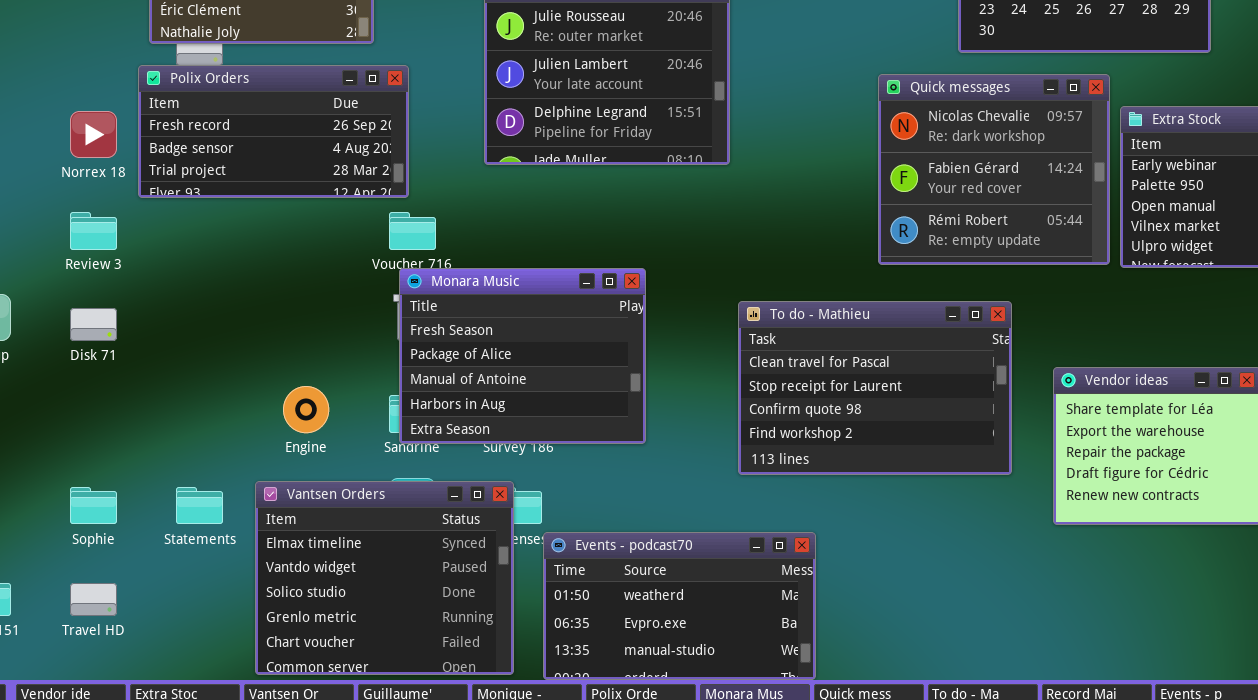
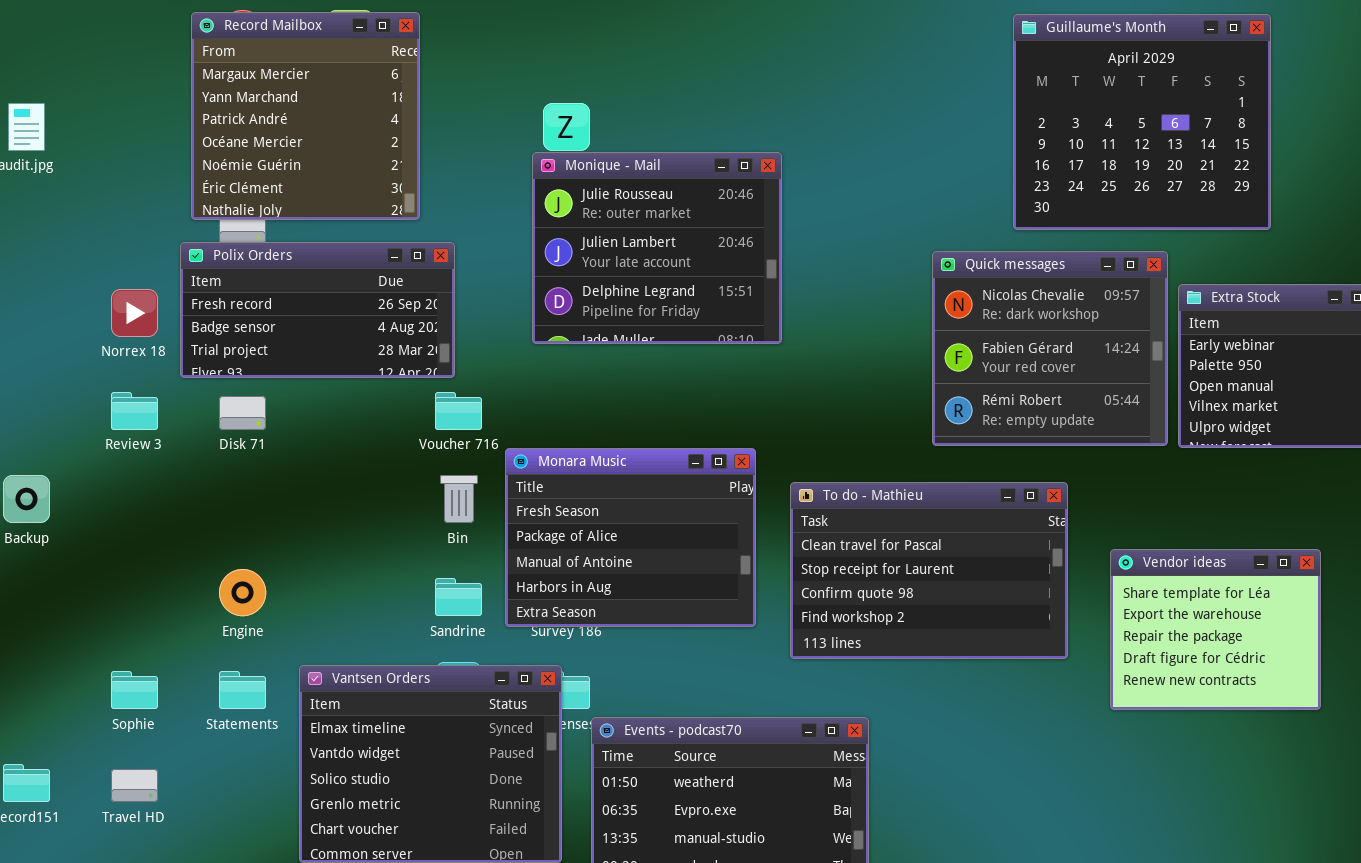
Monara Music: [399,268,646,444] -> [505,448,756,627], moved
Disk 71: [70,308,117,341] -> [219,396,266,430], moved
Engine: [283,386,329,433] -> [219,569,266,616], moved

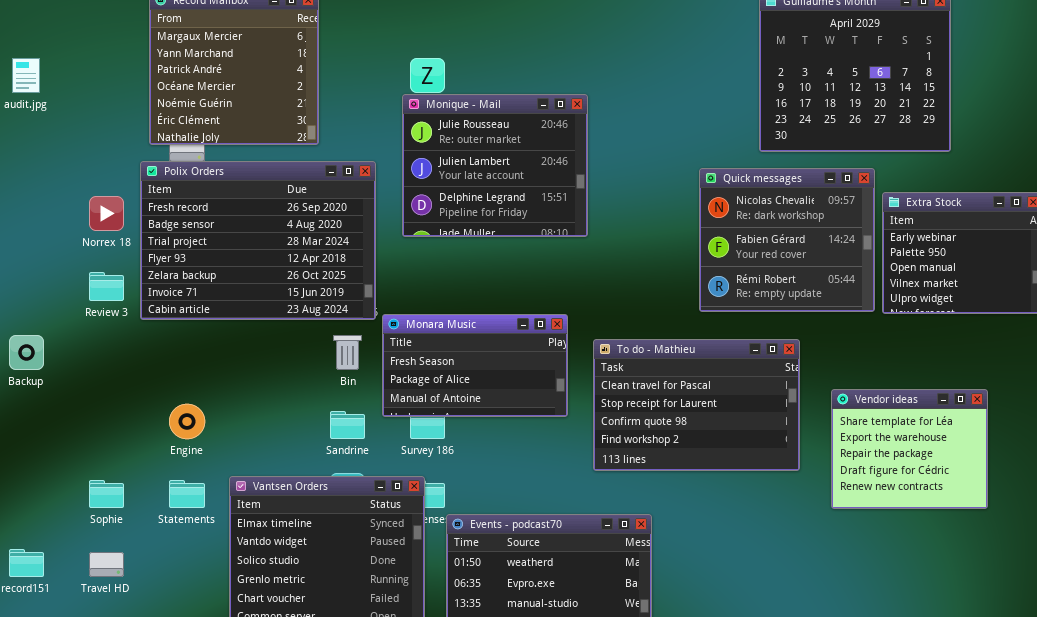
Polix Orders: [180,242,455,378] -> [140,161,376,320], resized
Monara Music: [505,448,756,627] -> [382,314,568,417], resized

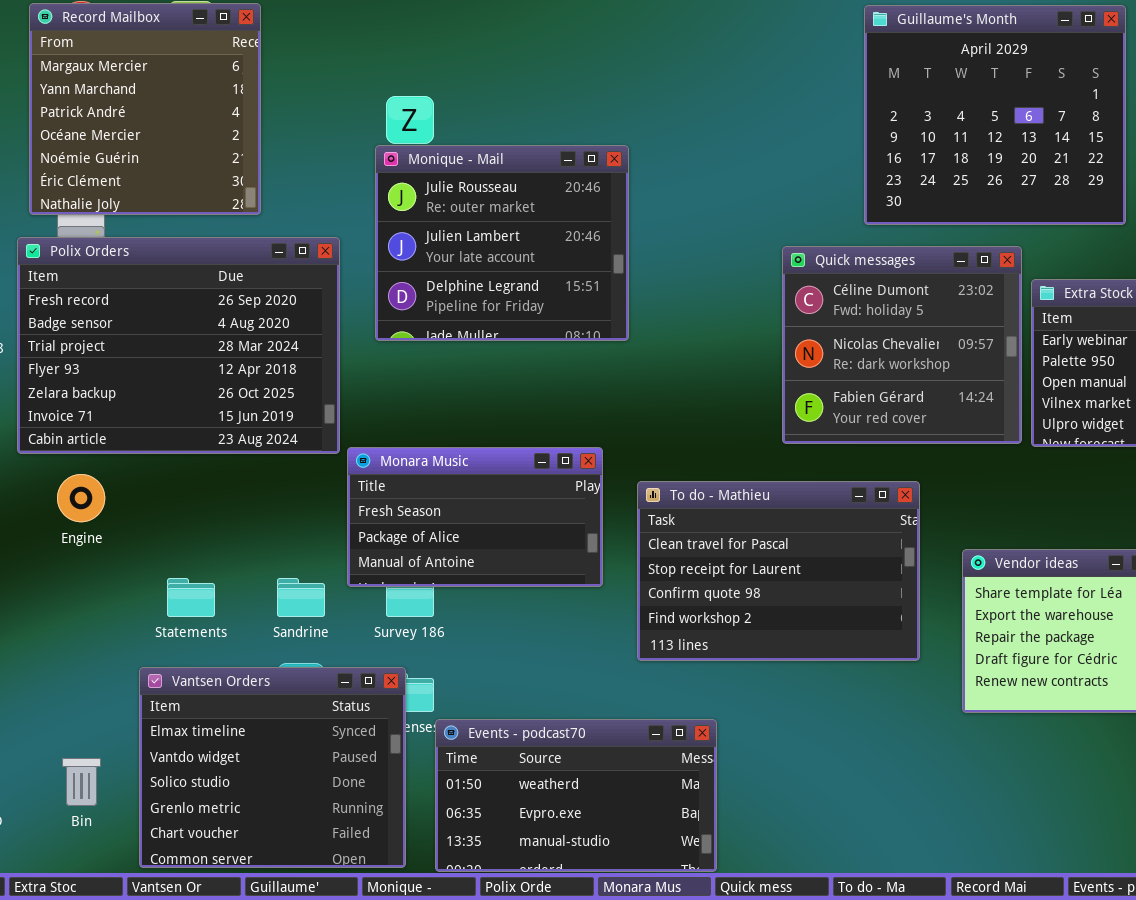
Quick messages: [699,168,875,312] -> [782,246,1022,444], scrolled up 1 row
Bin: [333,335,362,370] -> [62,758,101,806], moved
Engine: [169,404,205,439] -> [57,474,105,522], moved
Statements: [169,480,205,508] -> [167,578,215,617], moved

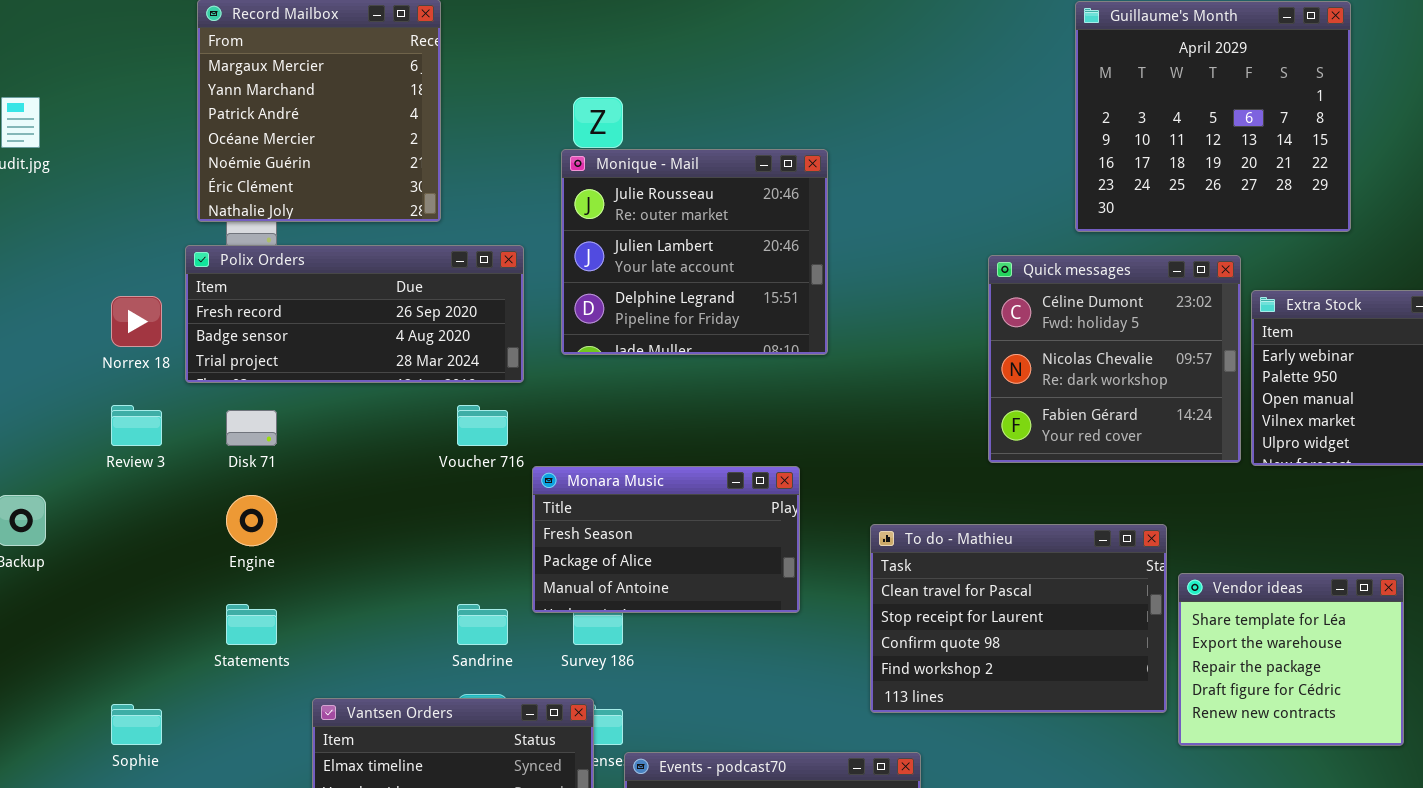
Polix Orders: [17,237,340,454] -> [185,245,524,383], resized
To do - Mathieu: [637,481,920,661] -> [870,524,1167,713], moved
Statements: [167,578,215,617] -> [226,604,277,645], moved

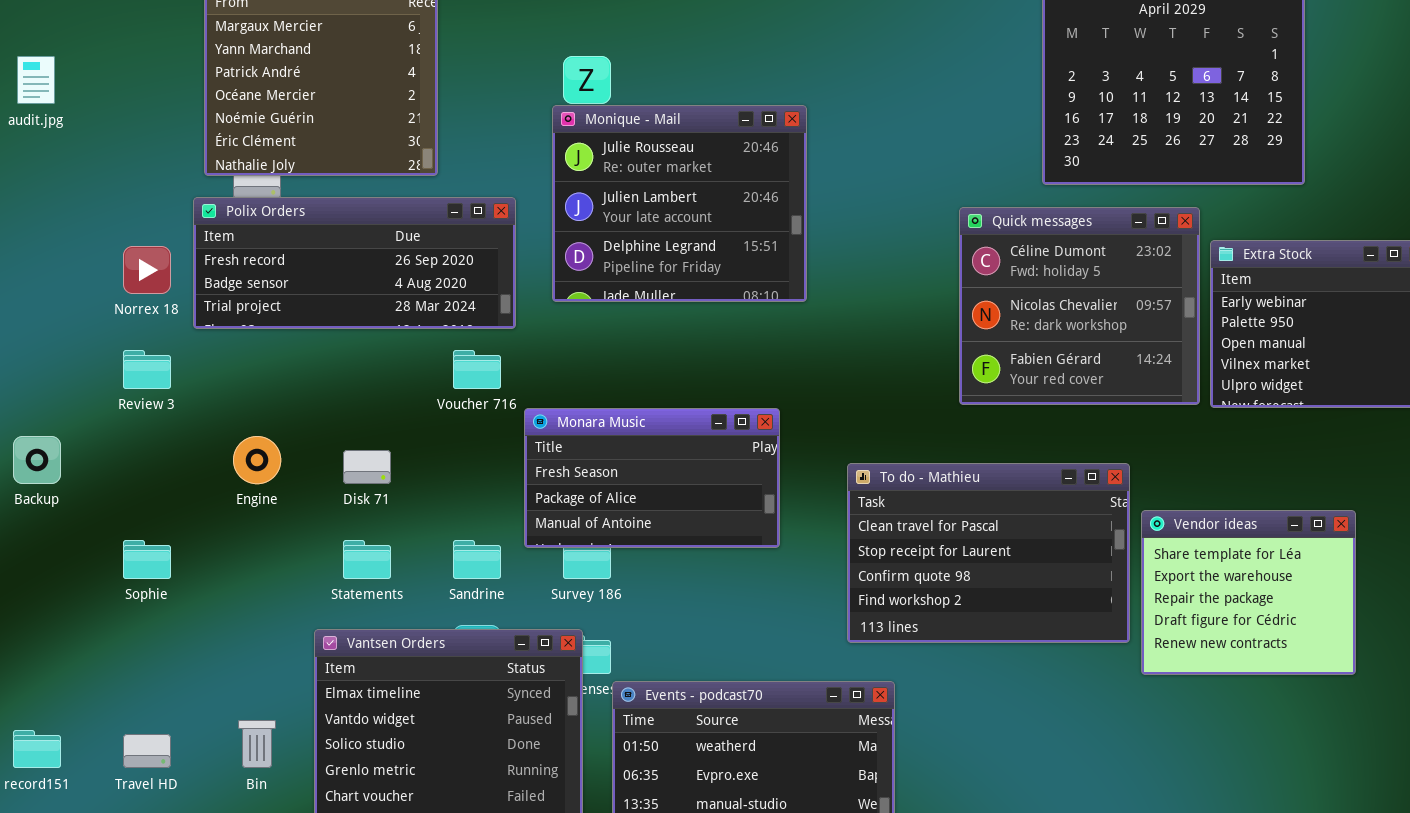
Disk 71: [226,410,277,446] -> [343,450,391,484], moved
Statements: [226,604,277,645] -> [343,540,391,579], moved
Sophie: [111,704,162,745] -> [123,540,171,579], moved

